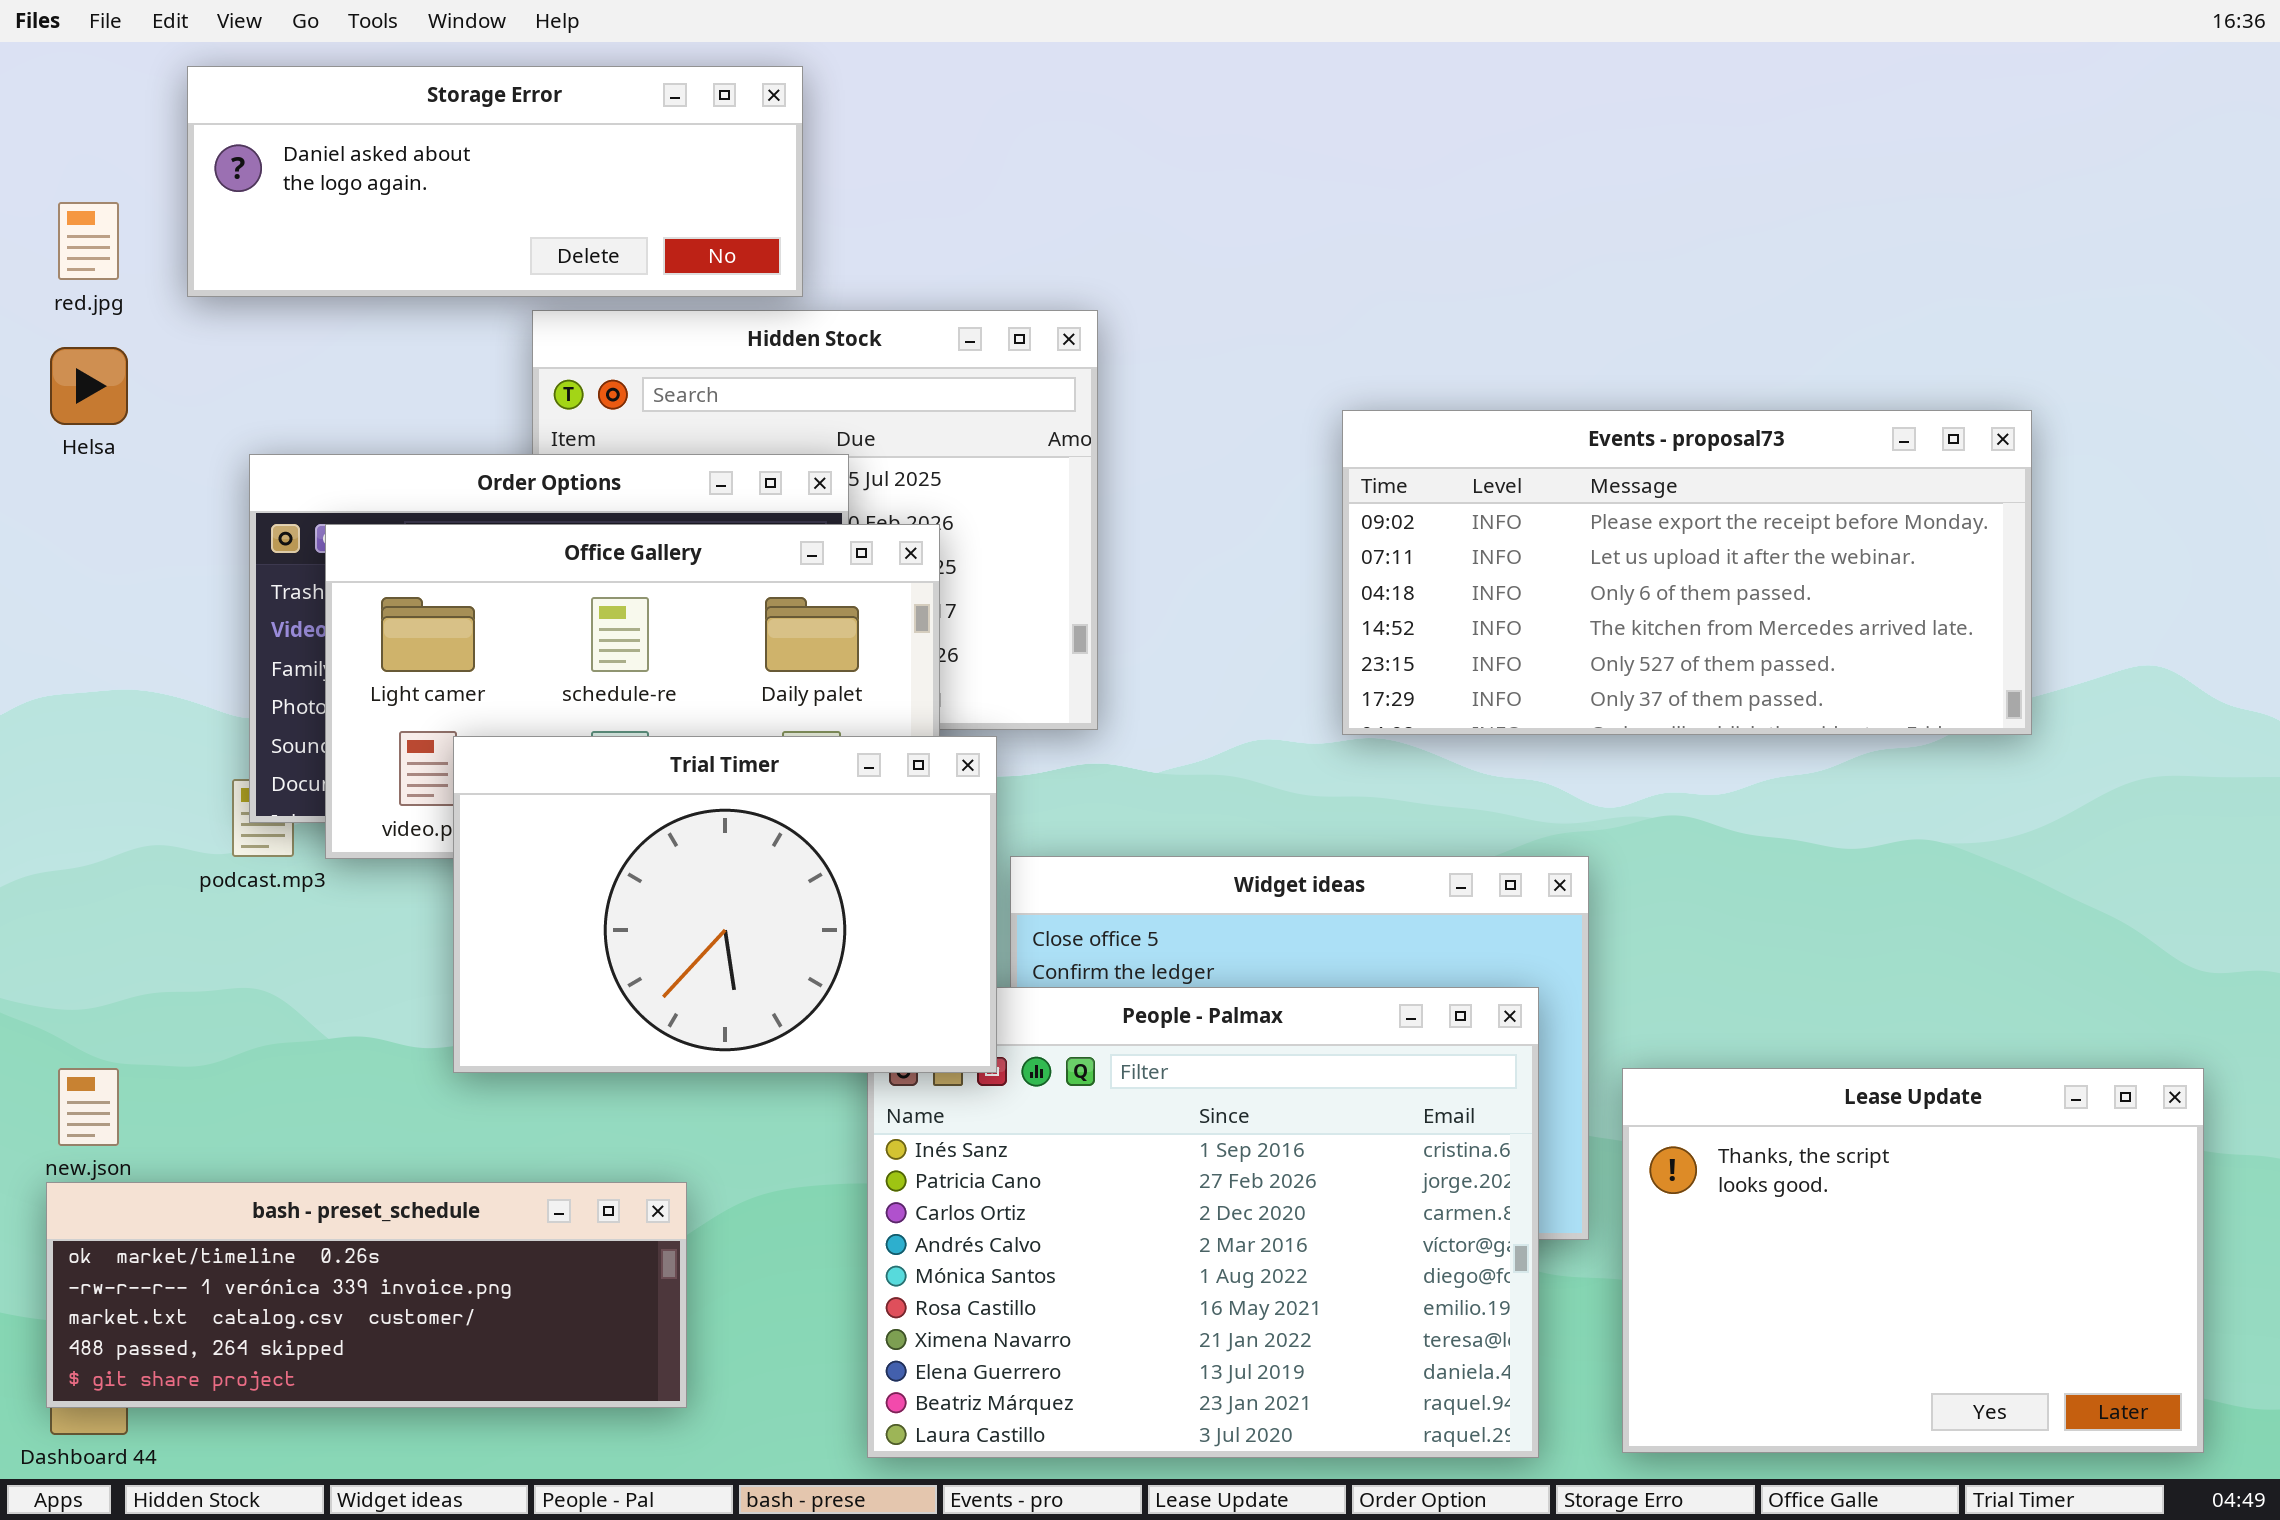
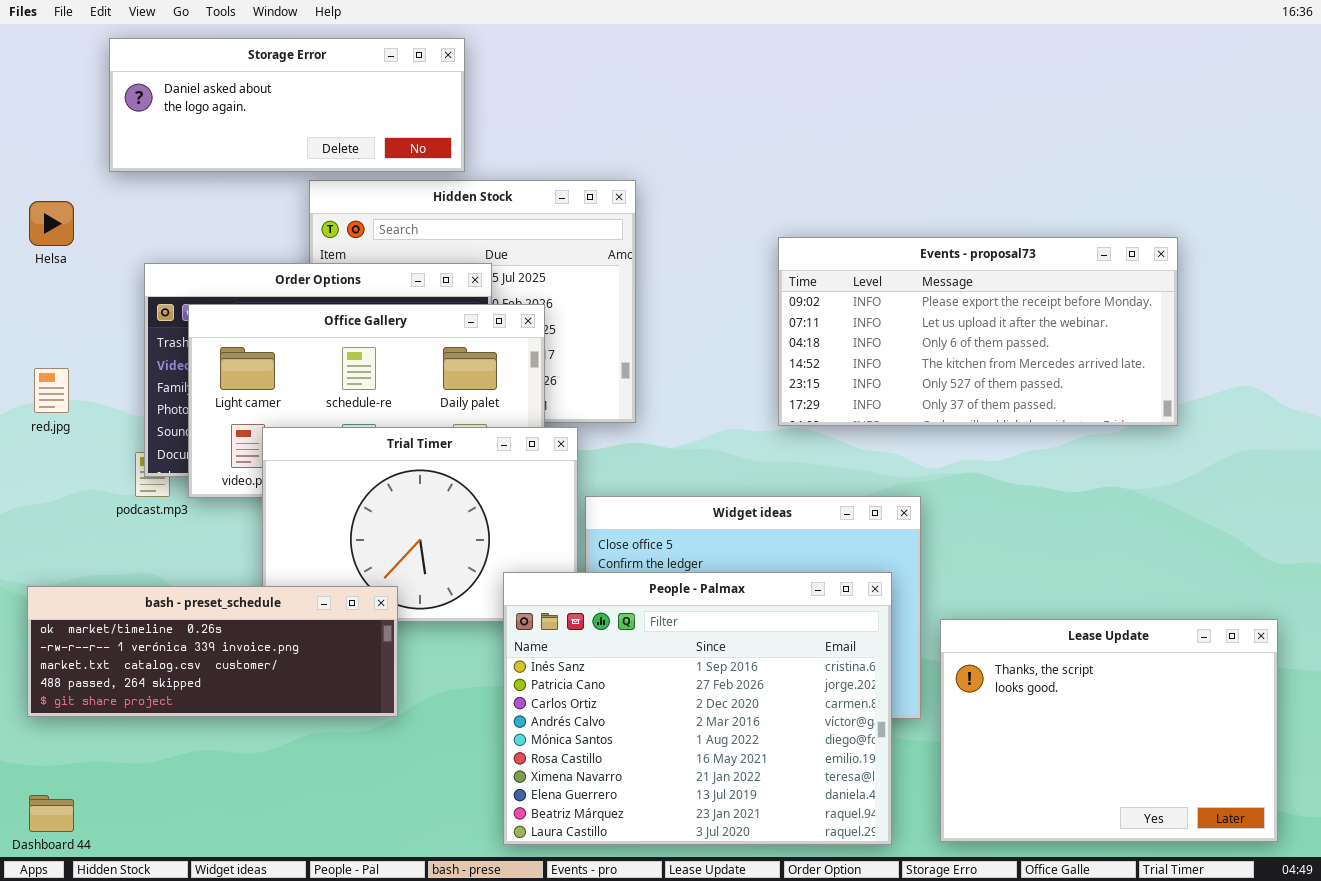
red.jpg: [58,202,119,280] -> [34,368,69,413], moved
People - Palmax: [867,987,1539,1458] -> [503,572,892,845], raised
bash - preset_schedule: [46,1182,687,1408] -> [27,586,398,717], moved

